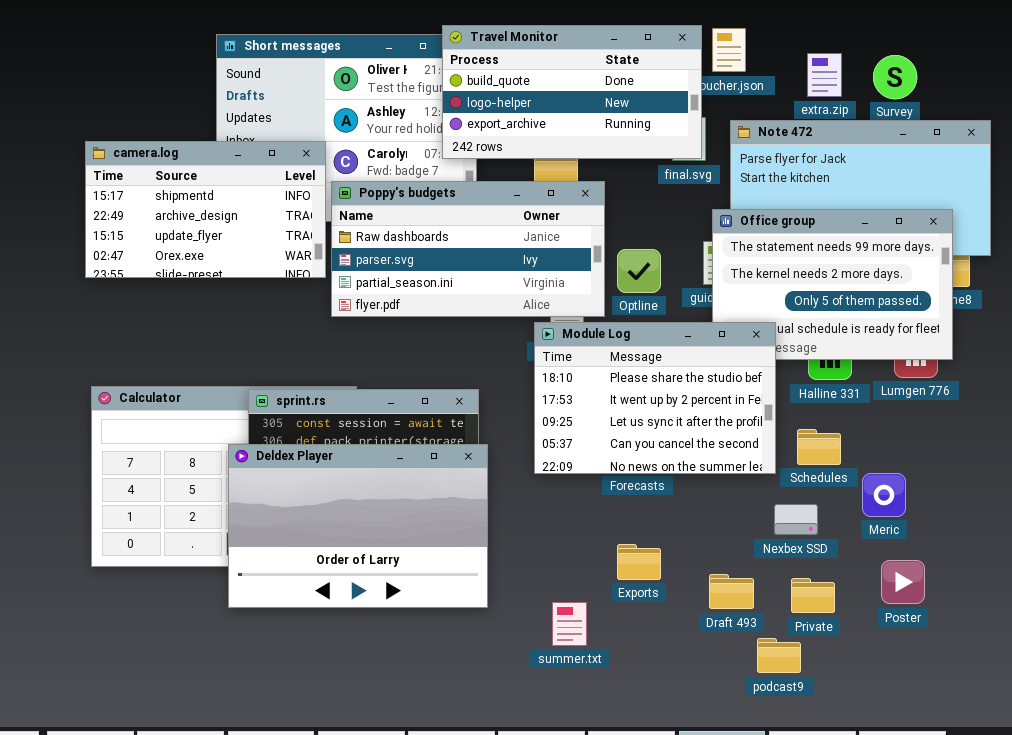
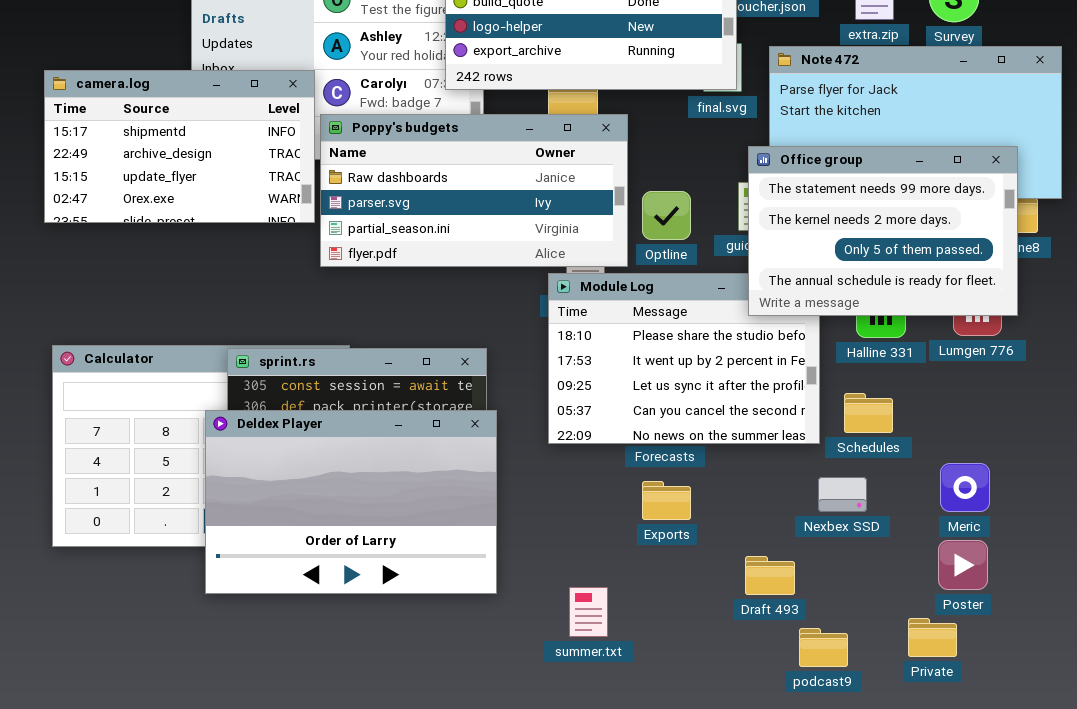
Office group: [712,209,953,360] -> [748,146,1018,316], raised
Meric: [862,473,906,517] -> [940,463,990,512], moved
Exports: [617,544,661,580] -> [642,481,691,520], moved
Private: [791,578,835,613] -> [908,618,957,657], moved

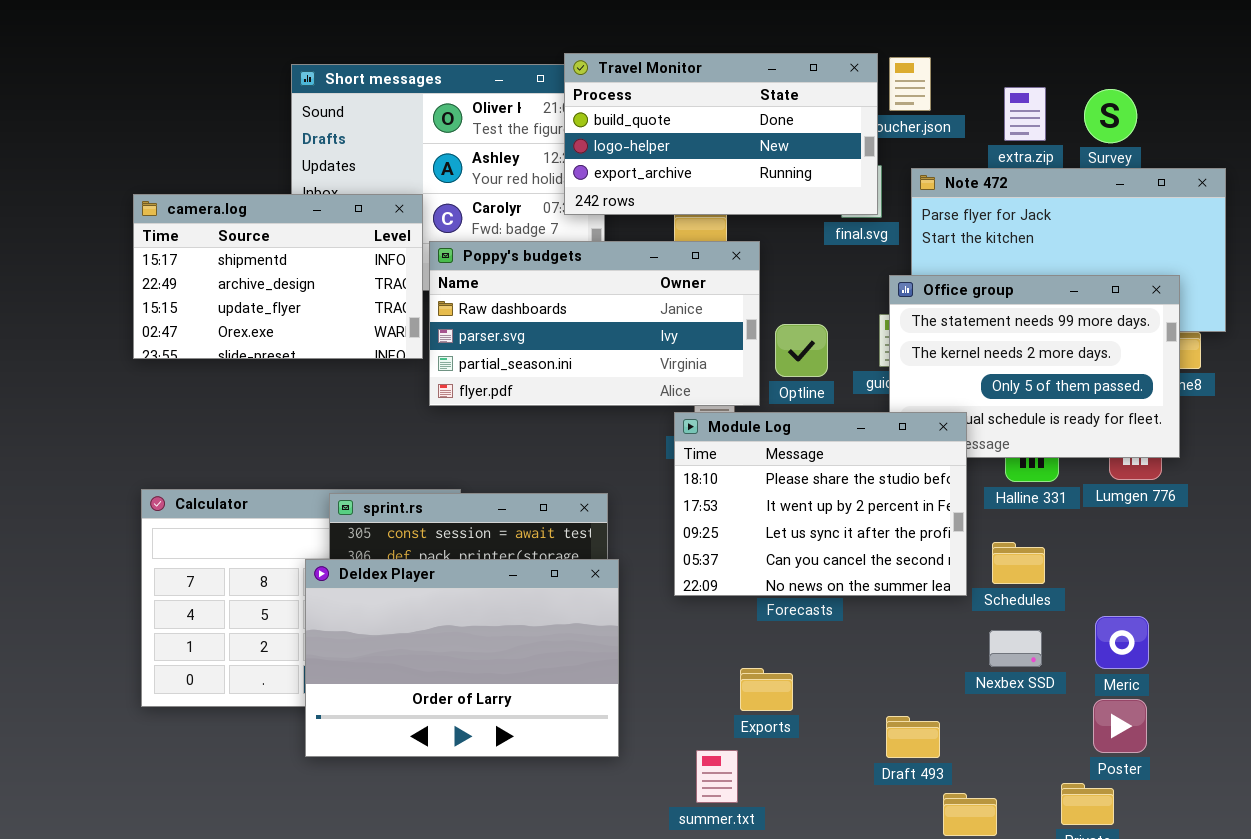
Module Log: [548,273,820,444] -> [674,412,967,596], raised
Nexbex SSD: [818,477,867,512] -> [989,630,1042,667], moved
Exports: [642,481,691,520] -> [740,668,793,711], moved

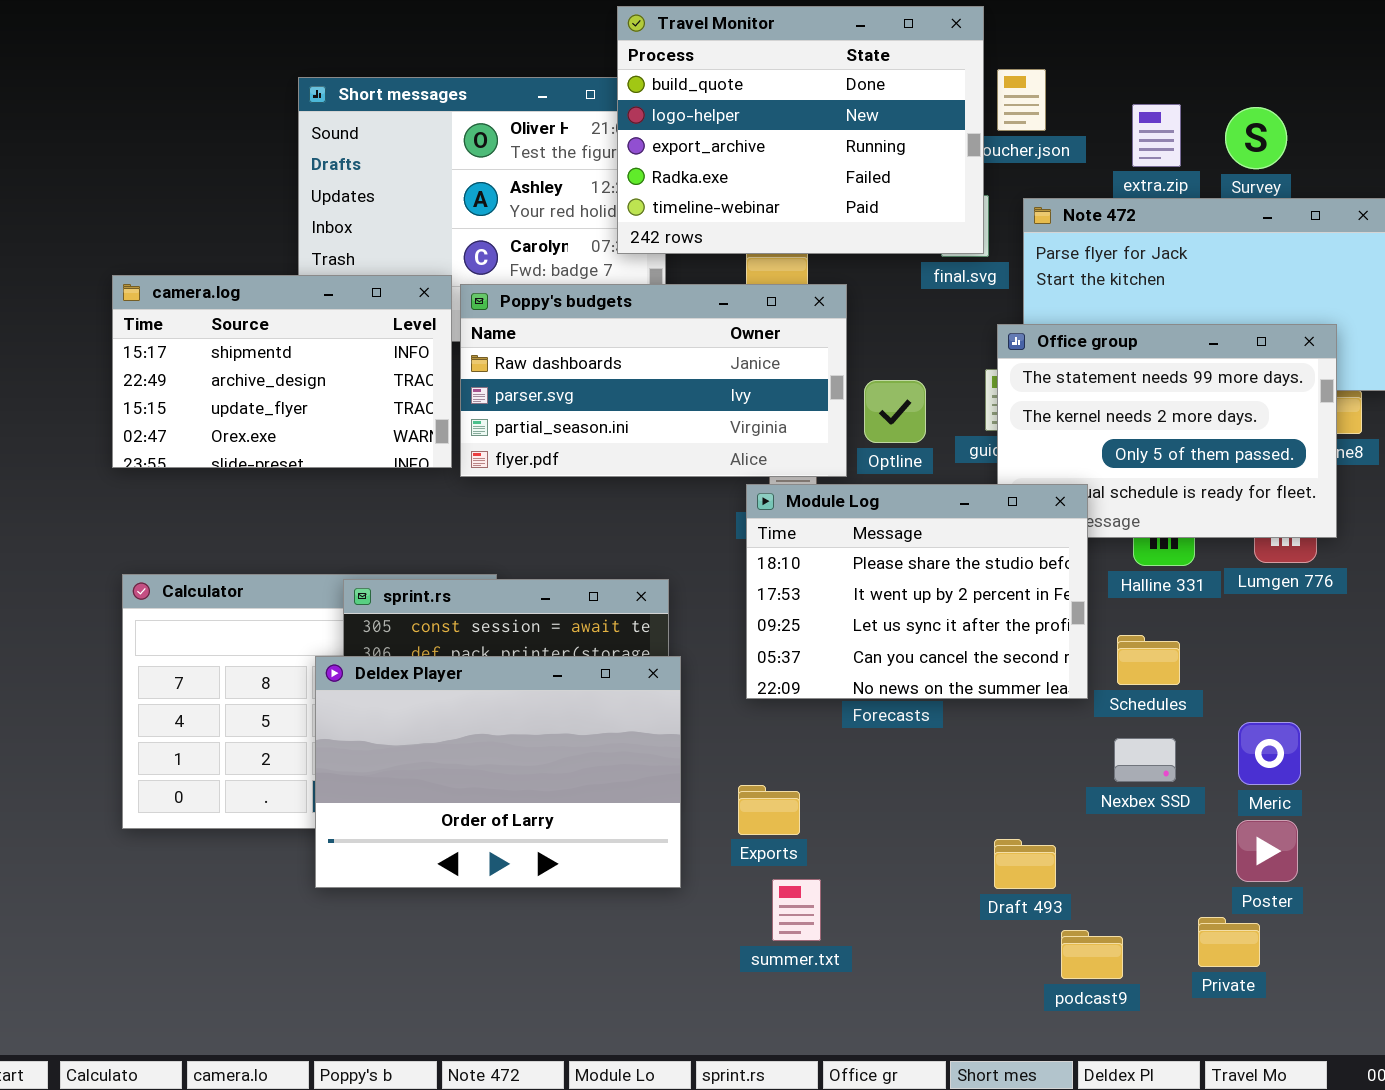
Travel Monitor: [564,53,878,215] -> [617,6,984,254], resized
camera.log: [133,194,423,359] -> [112,275,452,468], moved
Exports: [740,668,793,711] -> [738,785,800,835], moved

